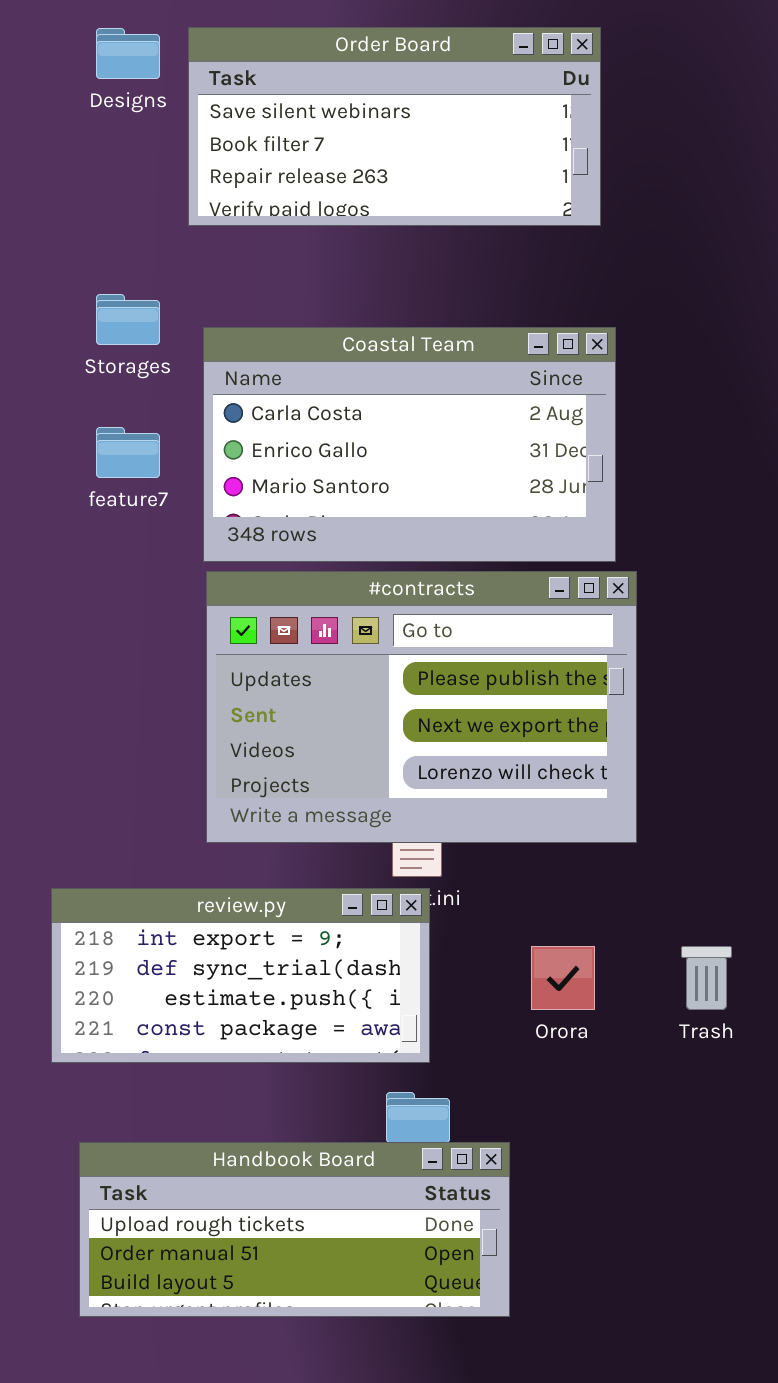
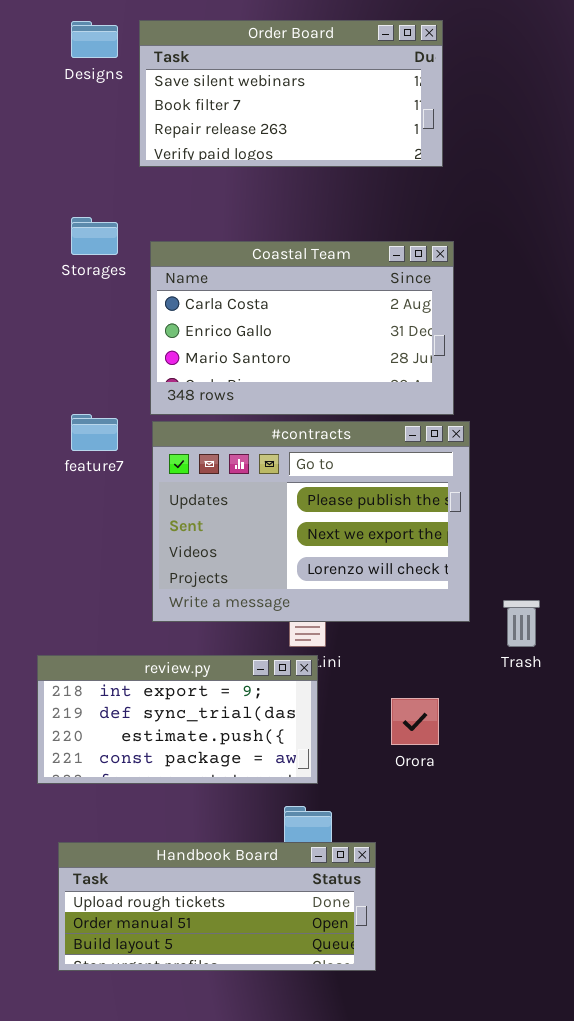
feature7: [96,427,160,478] -> [71,414,118,451], moved
Trash: [681,946,732,1010] -> [503,600,540,647], moved

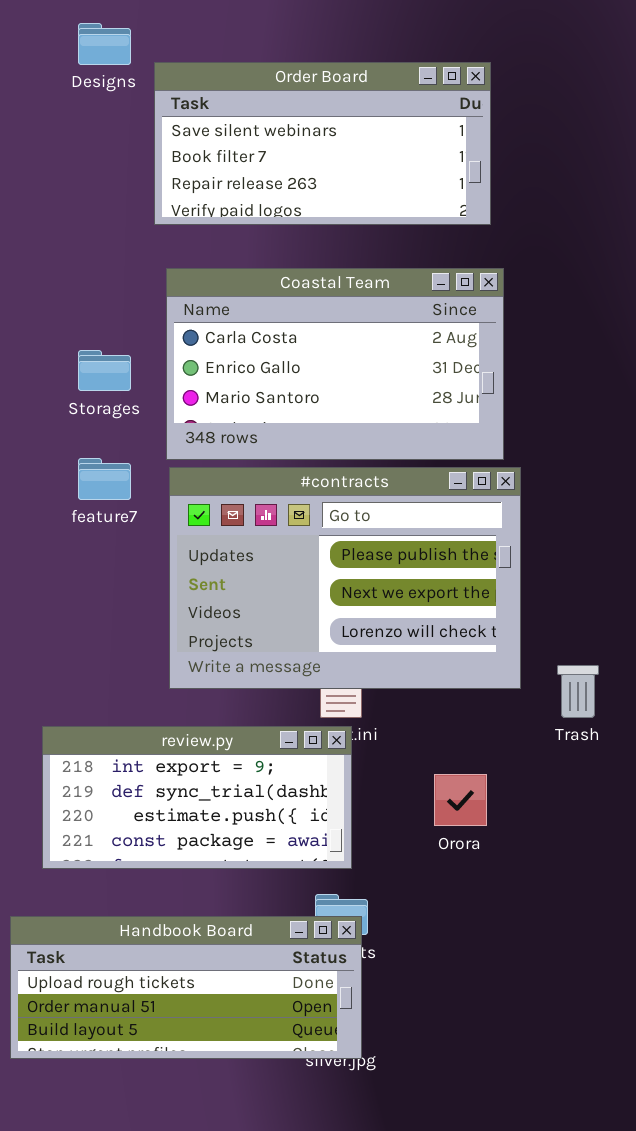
Order Board: [139,20,443,167] -> [154,62,491,225], moved
Storages: [71,217,118,255] -> [78,350,131,391], moved
Handbook Board: [58,842,376,971] -> [10,916,362,1059], moved

